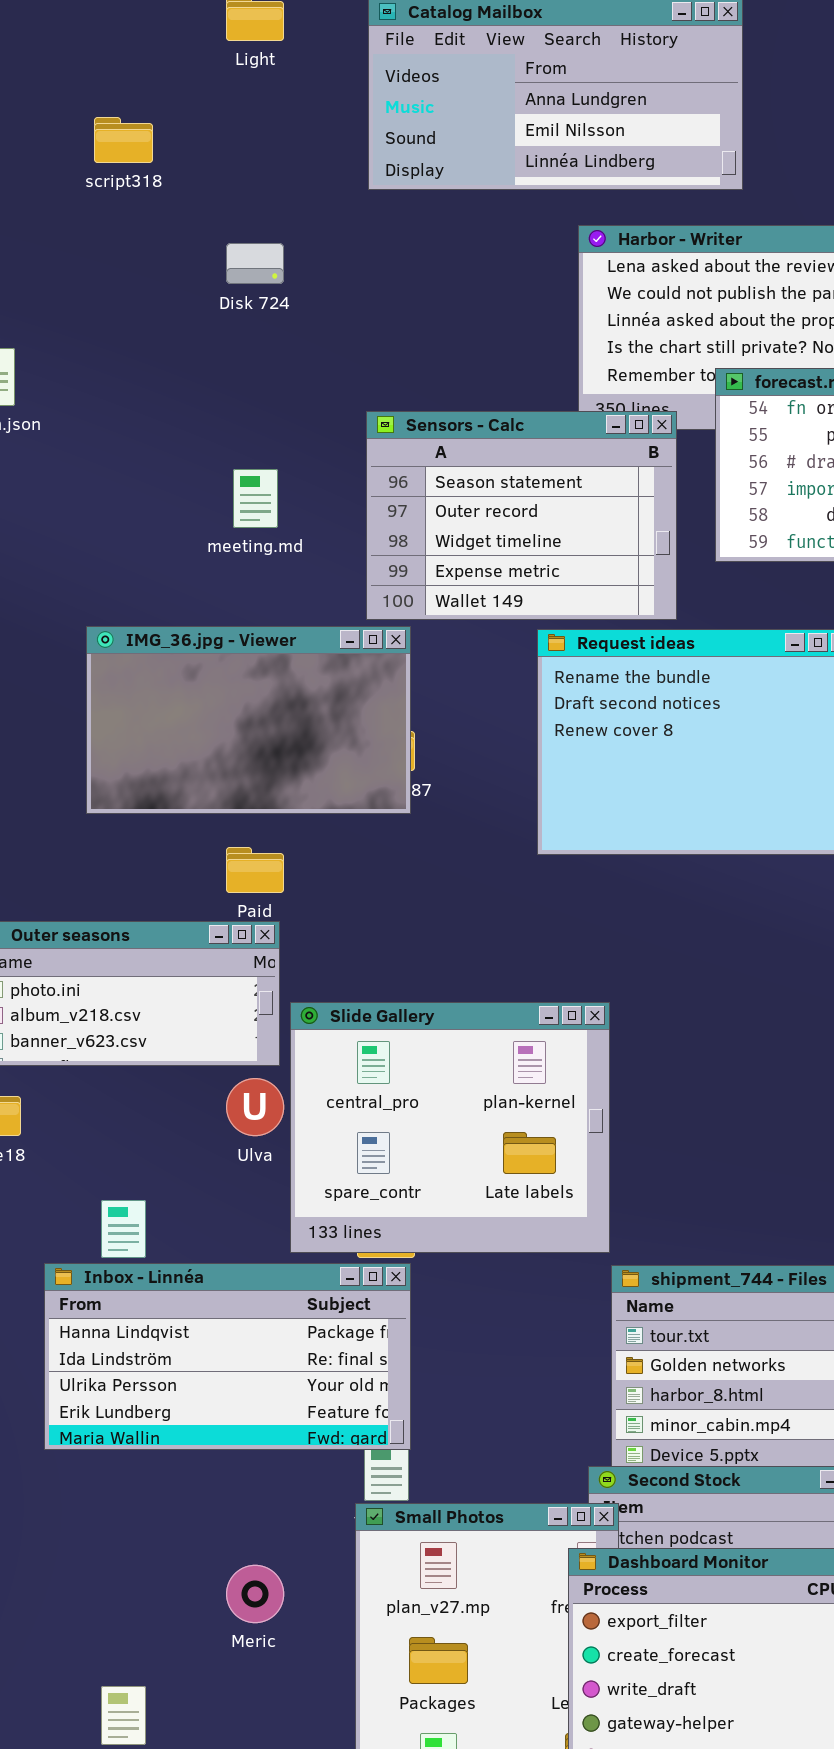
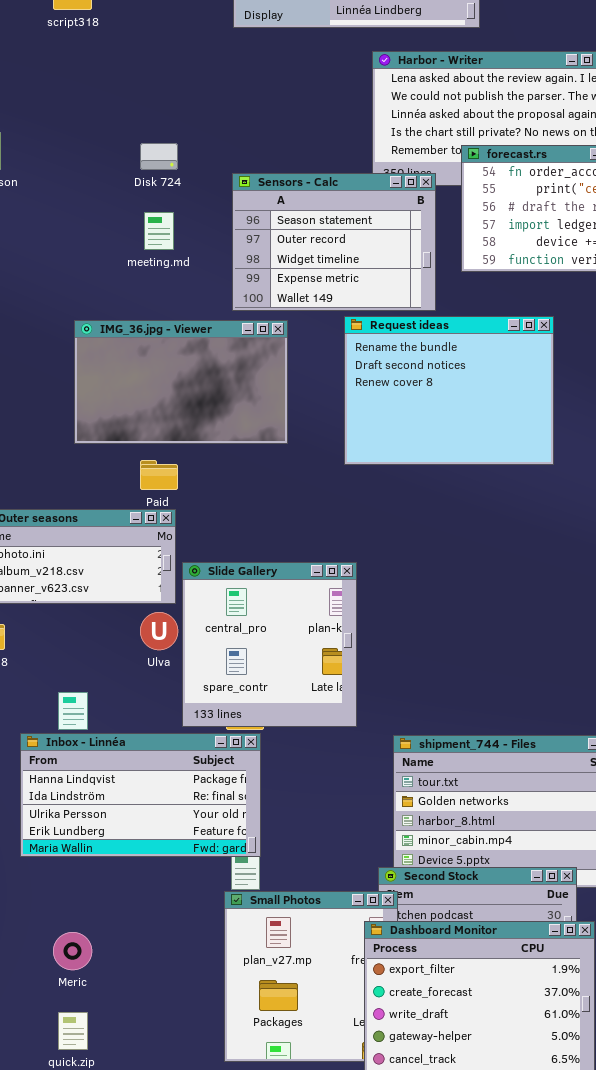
Disk 724: [226,243,284,284] -> [140,143,178,170], moved
IMG_36.jpg - Viewer: [86,626,411,814] -> [74,320,288,444], moved
Slide Gallery: [290,1002,610,1253] -> [182,562,357,727], resized
Meric: [226,1565,284,1623] -> [53,932,92,970], moved

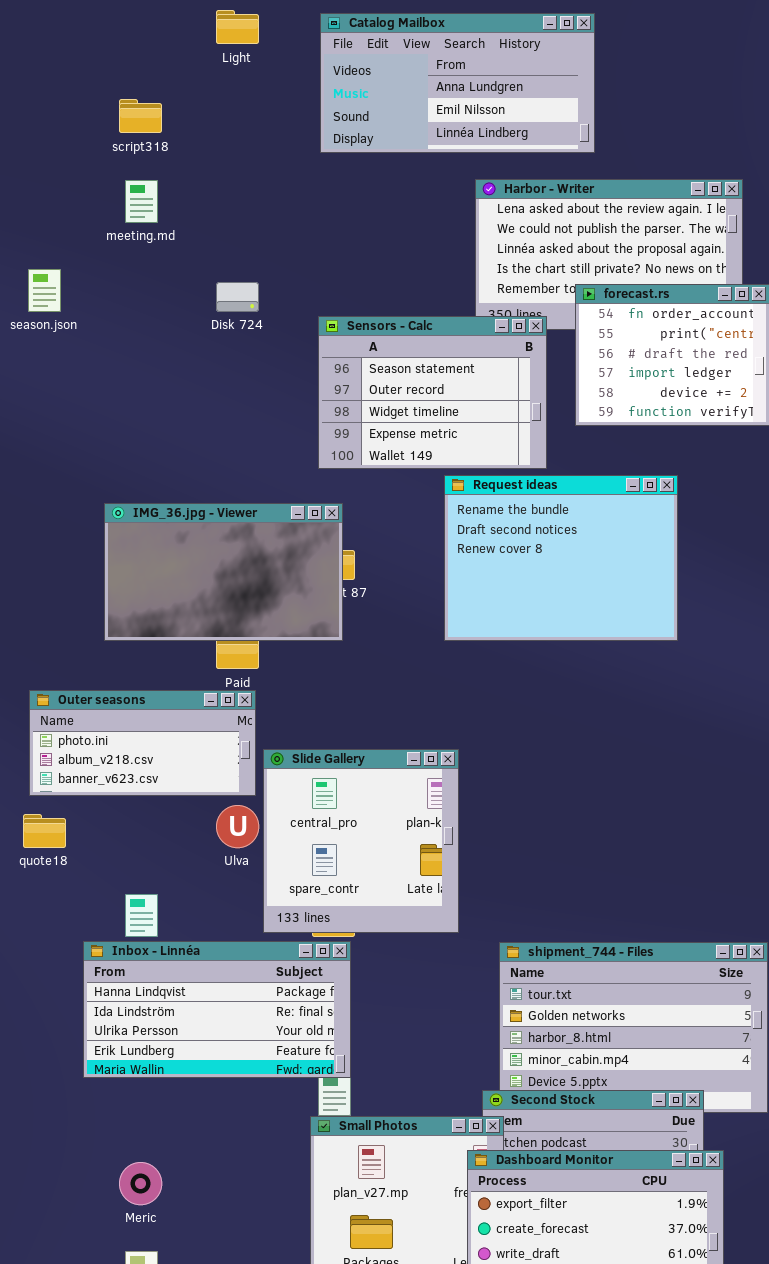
meeting.md: [144,212,174,250] -> [125,180,158,223], moved
IMG_36.jpg - Viewer: [74,320,288,444] -> [104,503,343,641], moved

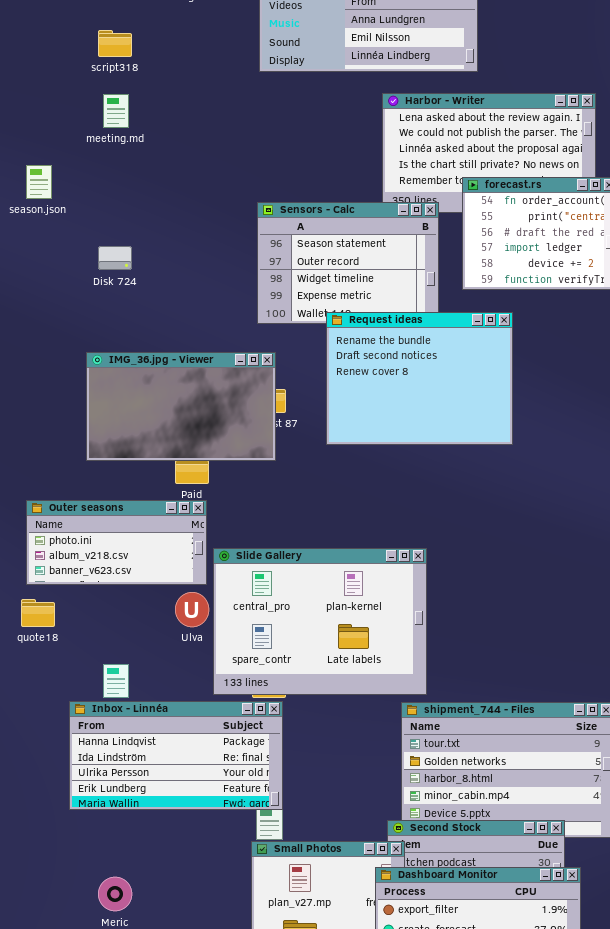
Disk 724: [216,282,259,312] -> [98,246,132,270], moved
Request ideas: [444,475,678,641] -> [326,312,513,445], moved
Slide Gallery: [263,749,459,933] -> [213,548,427,695], resized

